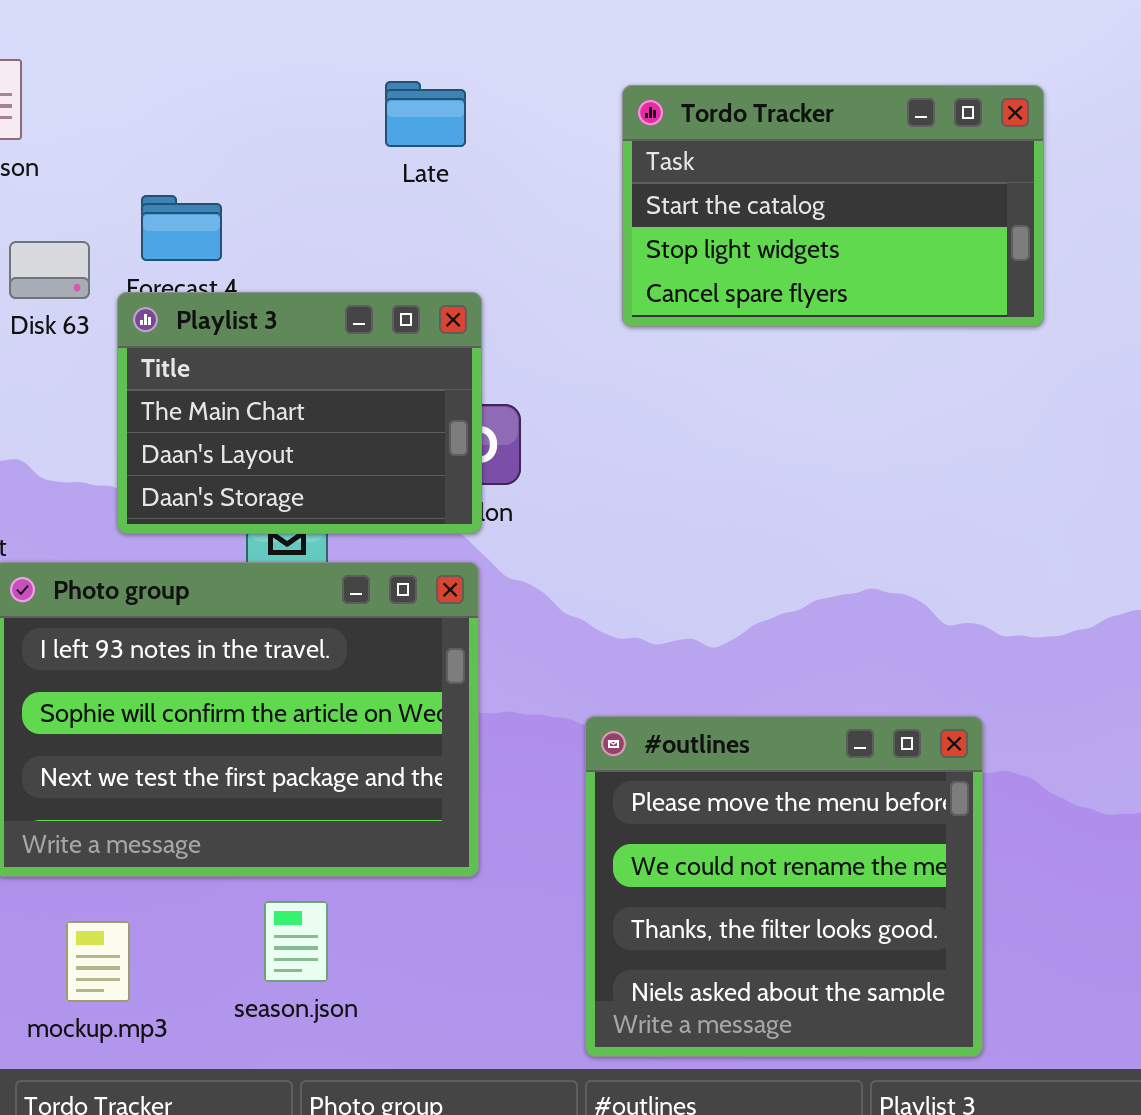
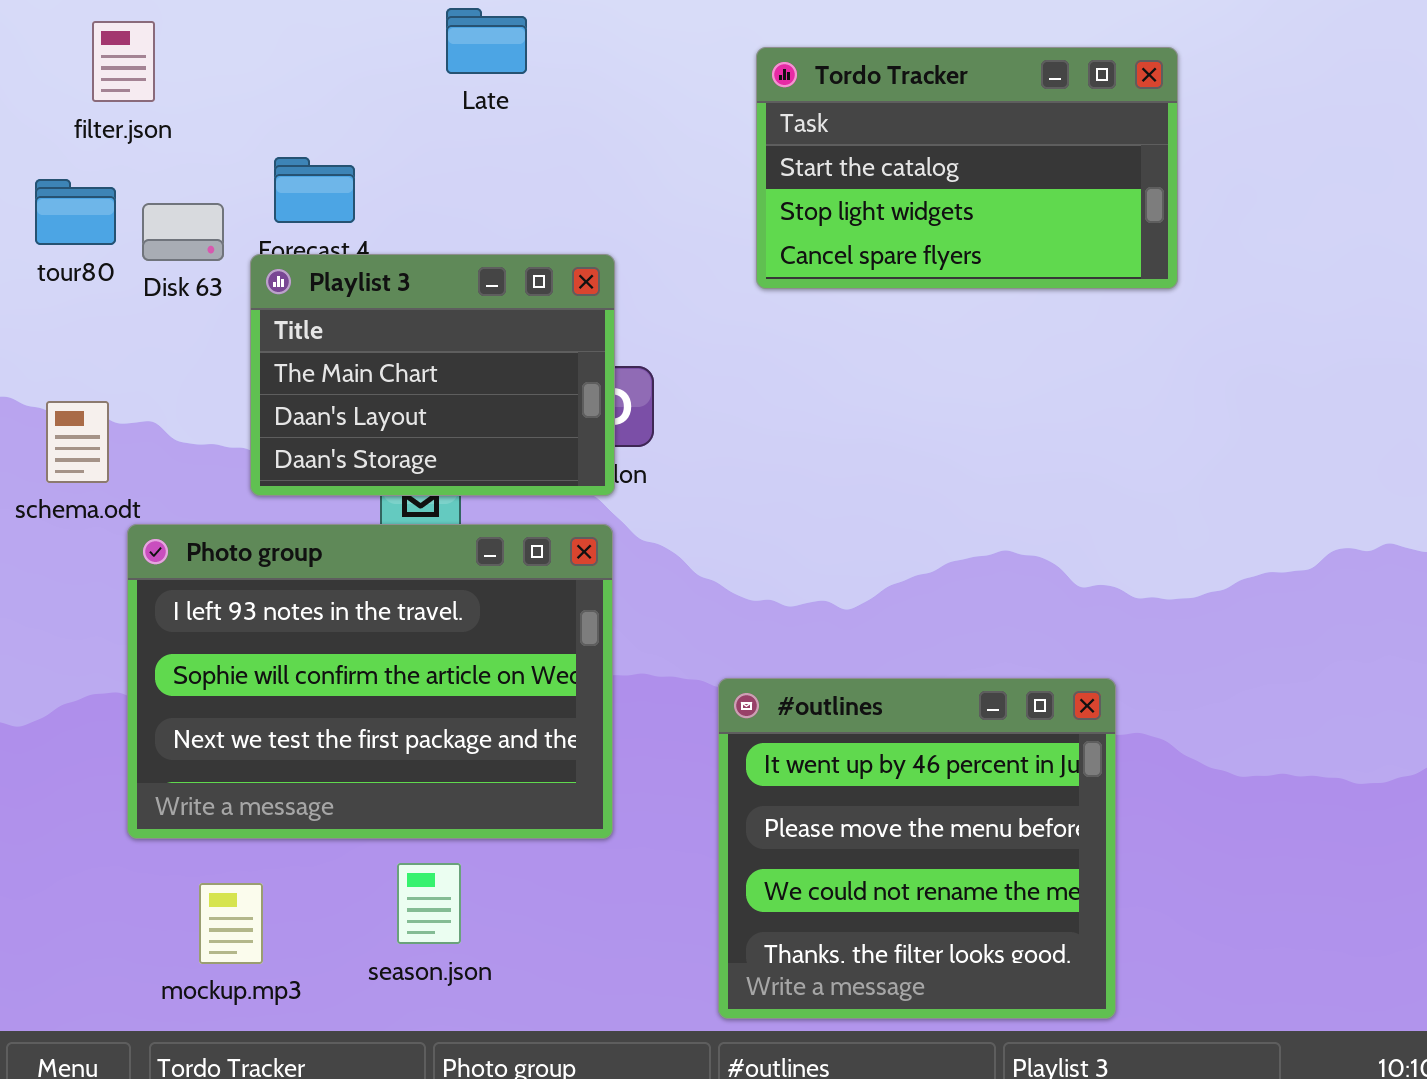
Late: [385,81,466,147] -> [446,8,527,74], moved
#outlines: [585,716,983,1057] -> [718,678,1116,1019], scrolled up 1 row

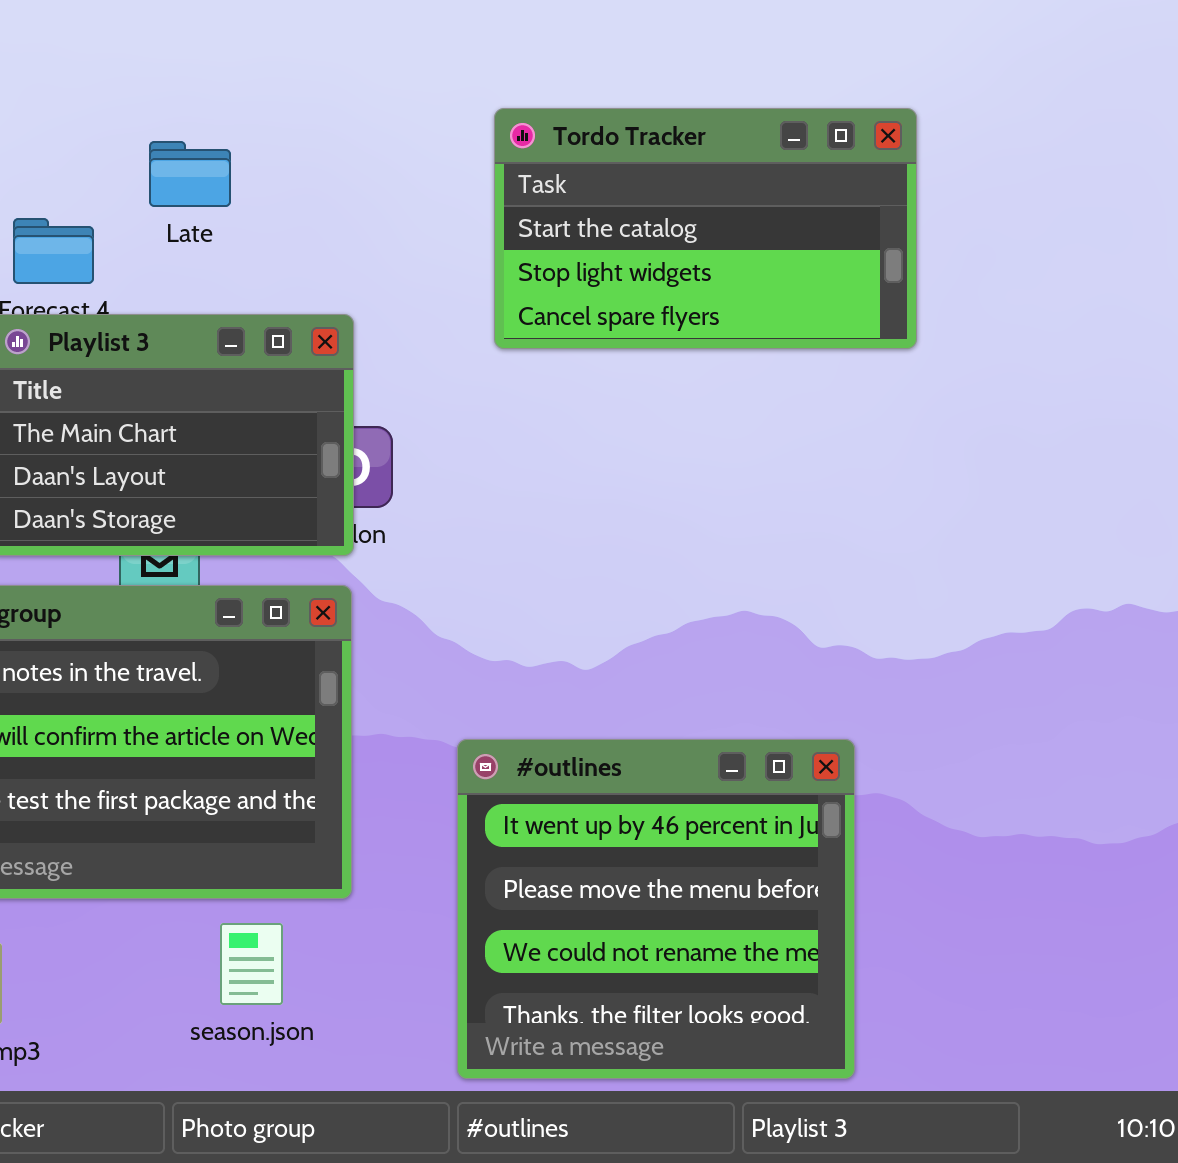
Late: [446,8,527,74] -> [149,141,231,207], moved
season.json: [397,863,461,944] -> [220,923,283,1005], moved

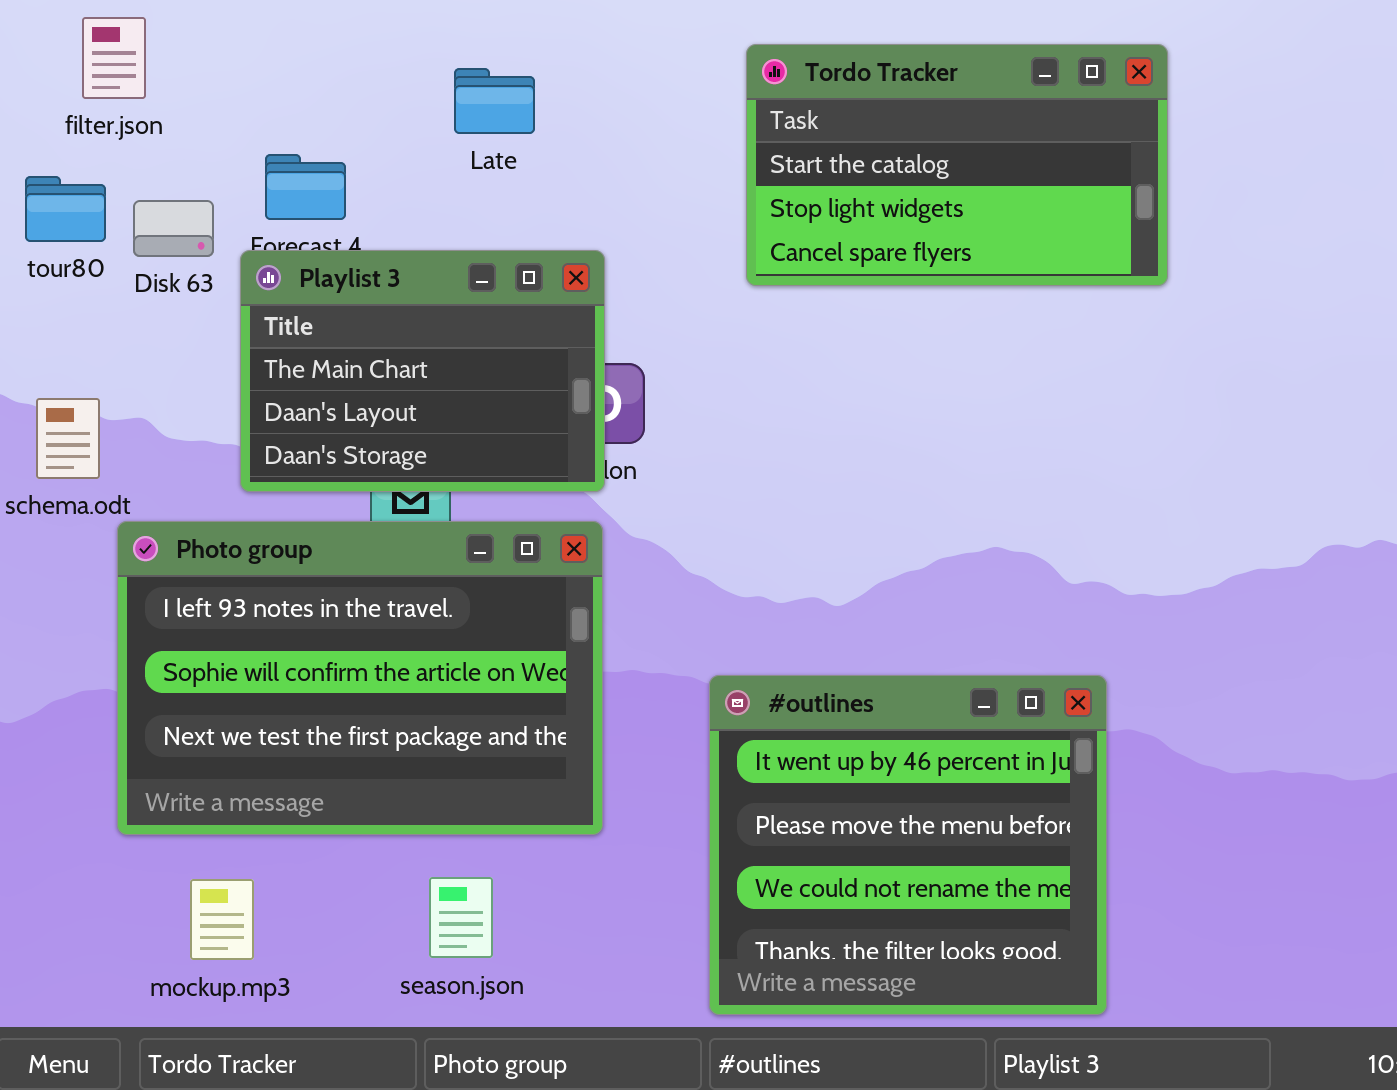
Late: [149,141,231,207] -> [454,68,535,134], moved
season.json: [220,923,283,1005] -> [429,877,493,958], moved

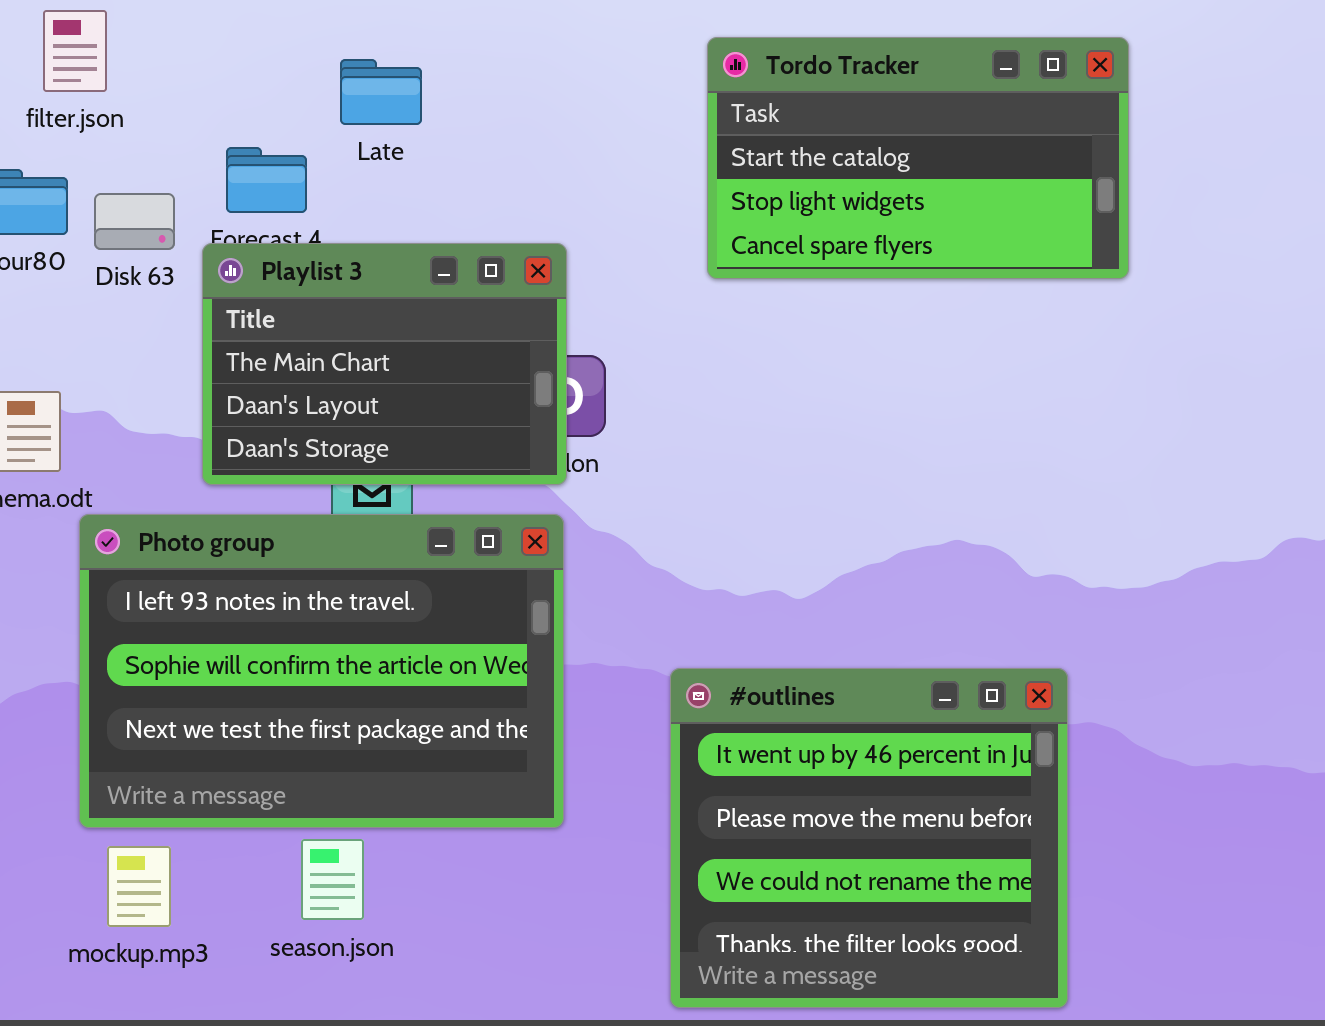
Late: [454,68,535,134] -> [340,59,422,125], moved
season.json: [429,877,493,958] -> [301,839,364,920], moved
mockup.mp3: [190,879,254,960] -> [107,846,171,927], moved

